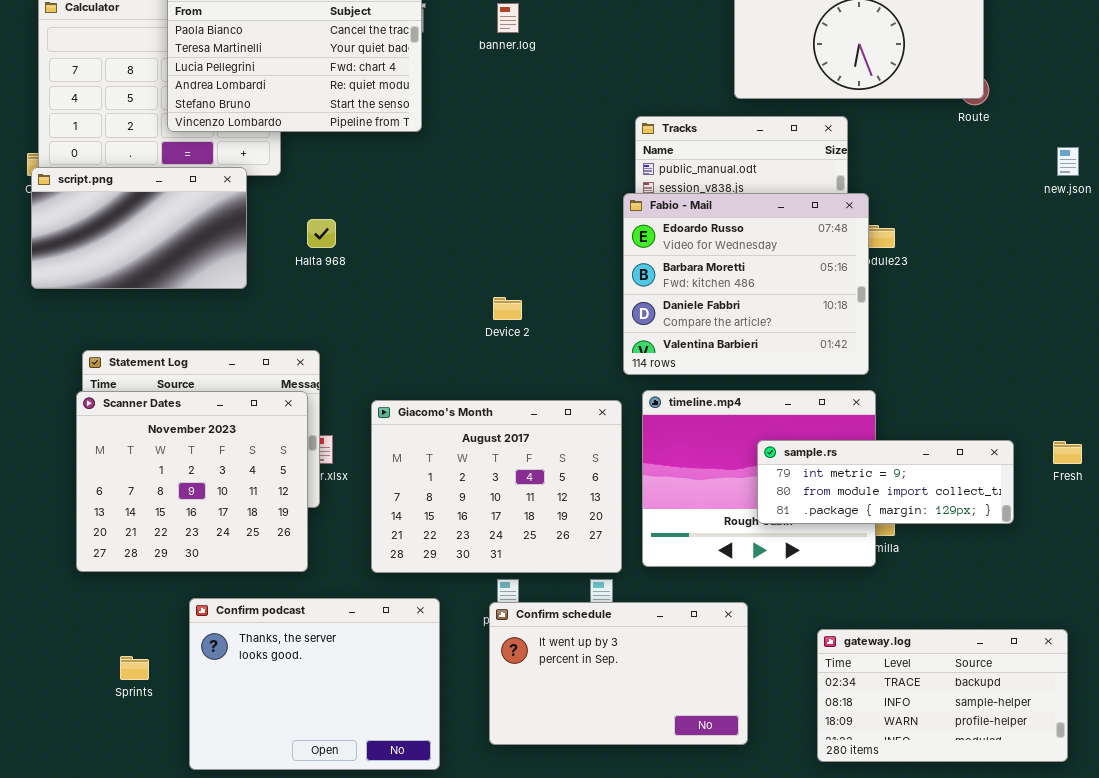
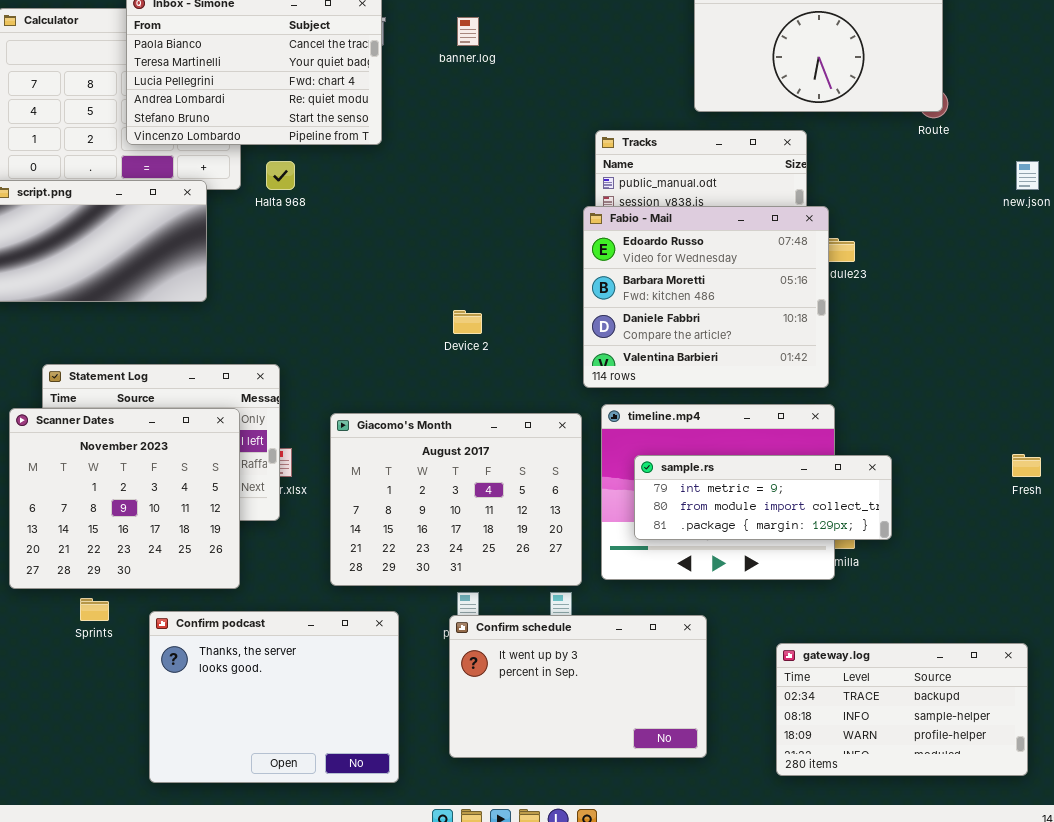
Halta 968: [307,219,336,248] -> [266,161,295,190], moved
Scanner Dates: [76,391,308,572] -> [9,408,240,589], moved
sample.rs: [757,440,1014,524] -> [634,455,892,540], moved
Sprints: [120,656,149,680] -> [80,598,109,621], moved

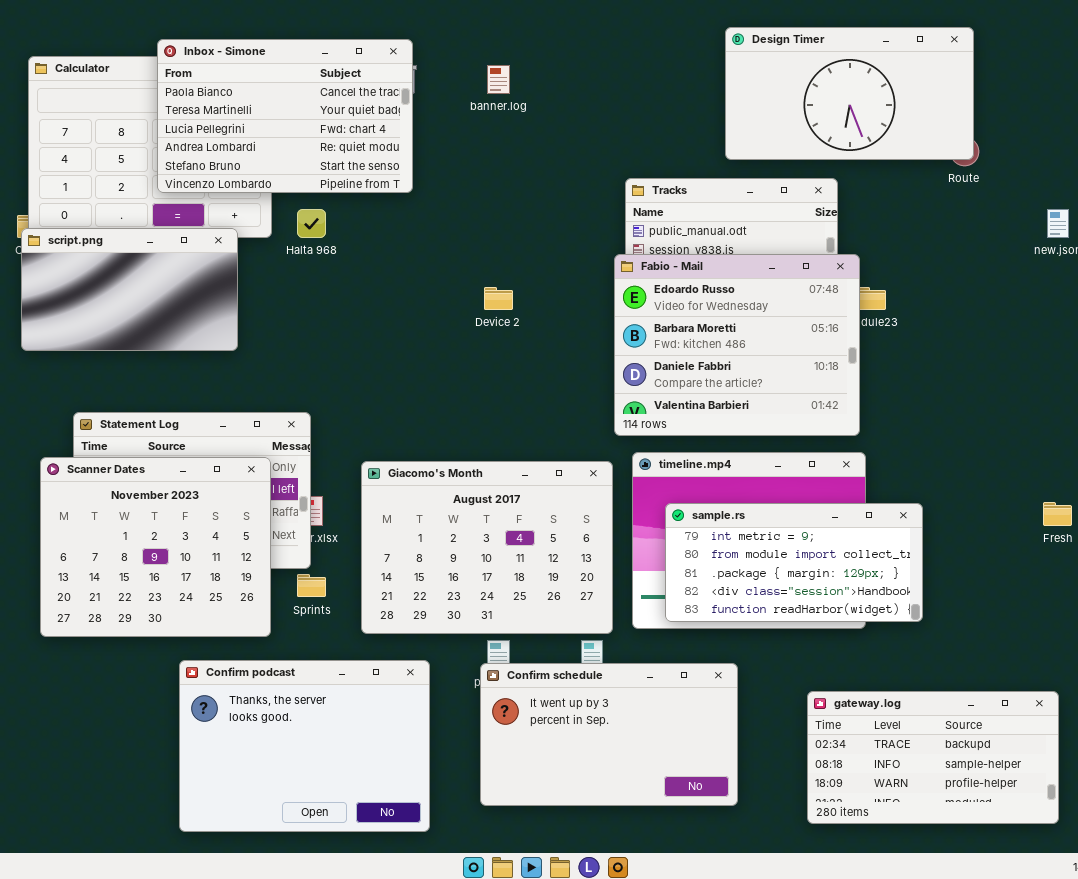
Device 2: [453,310,482,334] -> [484,287,513,310], moved
sample.rs: [634,455,892,540] -> [665,503,923,622], resized
Sprints: [80,598,109,621] -> [297,574,326,597], moved

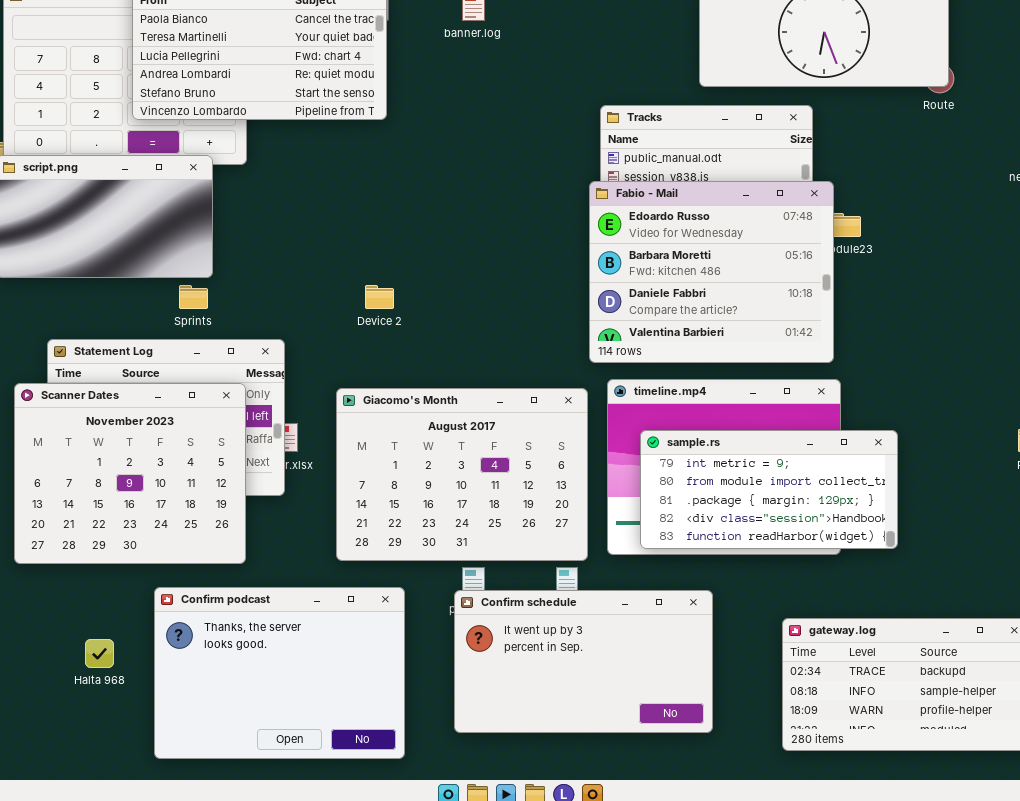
Halta 968: [297,209,326,238] -> [85,639,114,668], moved
Device 2: [484,287,513,310] -> [365,285,394,309], moved
Sprints: [297,574,326,597] -> [179,285,208,309], moved

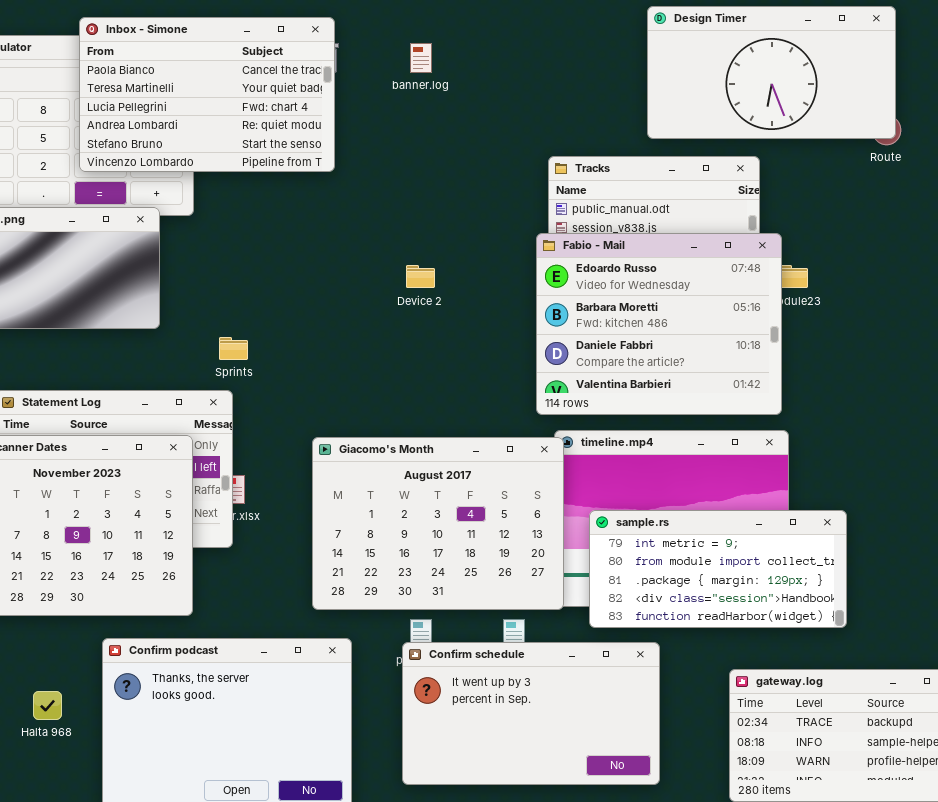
Sprints: [179,285,208,309] -> [219,337,248,360], moved
Device 2: [365,285,394,309] -> [406,265,435,288], moved
Giacomo's Month: [336,388,588,561] -> [312,437,564,610], moved
sample.rs: [640,430,898,549] -> [589,510,847,628], moved

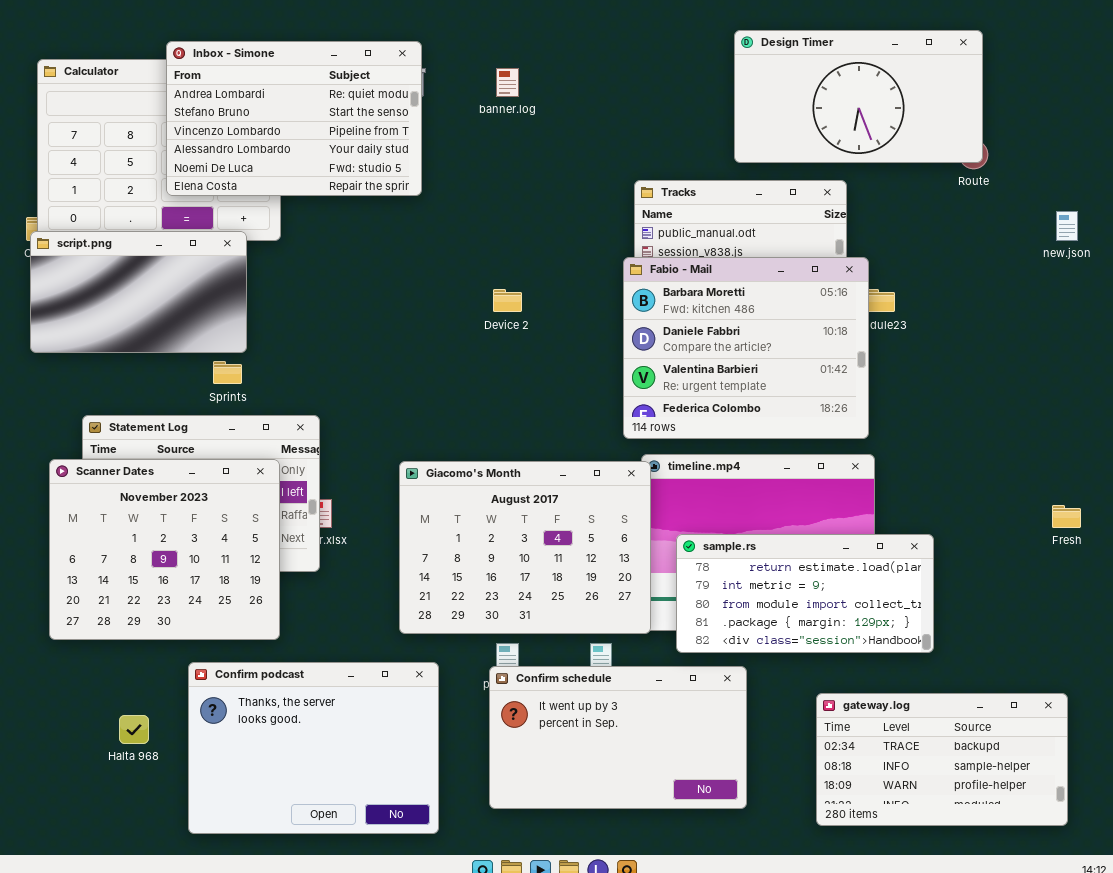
Inbox - Simone: [79,17,335,172] -> [166,41,422,196], scrolled down 3 rows
Fabio - Mail: [536,233,782,415] -> [623,257,869,439], scrolled down 1 row
Sprints: [219,337,248,360] -> [213,361,242,384], moved
sample.rs: [589,510,847,628] -> [676,534,934,653], scrolled up 1 row

